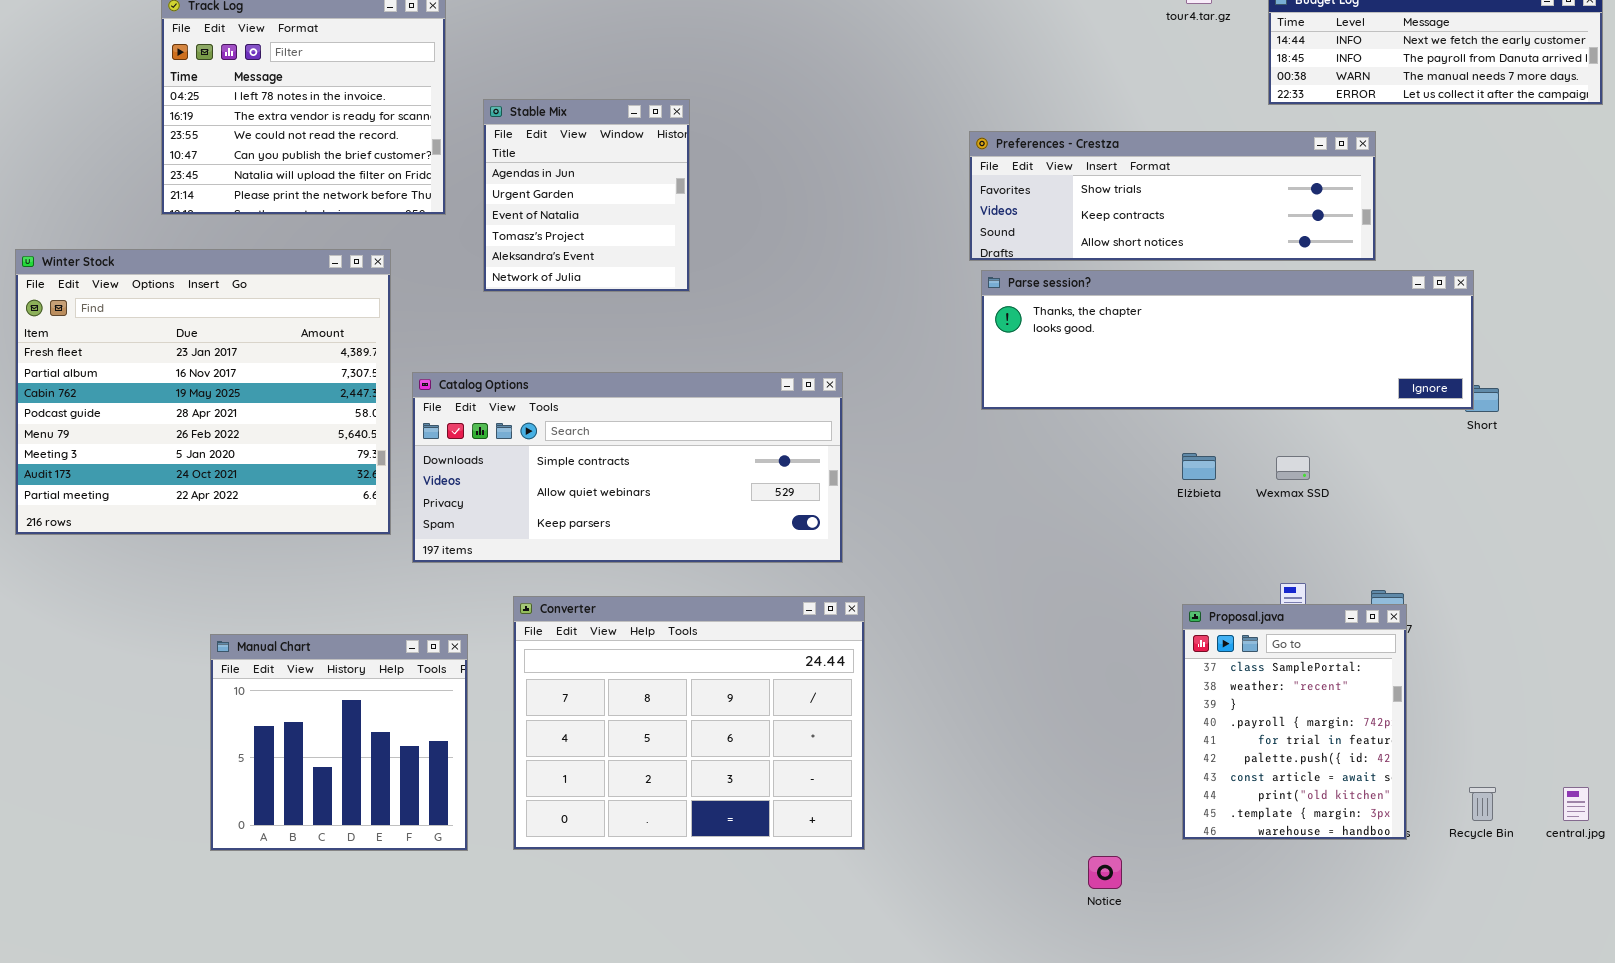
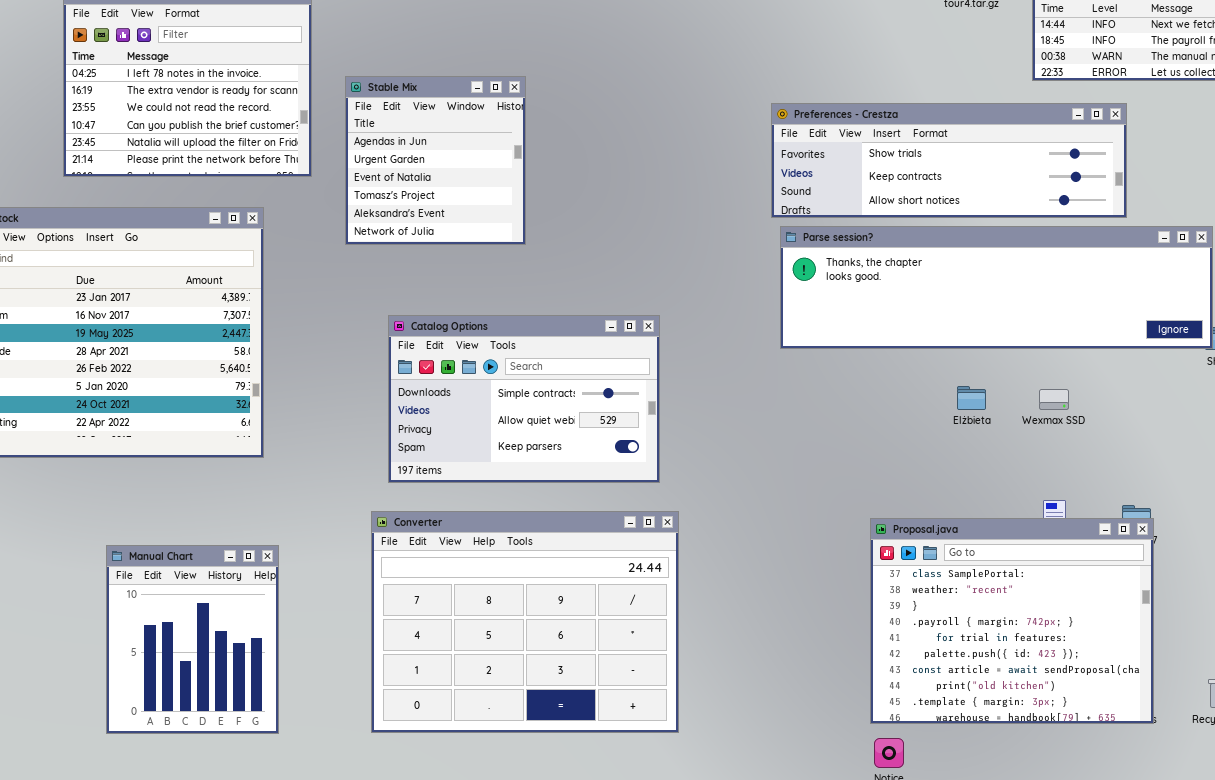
Catalog Options: [412,372,843,563] -> [388,315,660,483], resized
Proposal.java: [1182,604,1407,840] -> [870,518,1154,724], resized
Manual Chart: [210,634,468,851] -> [106,545,279,734], resized

